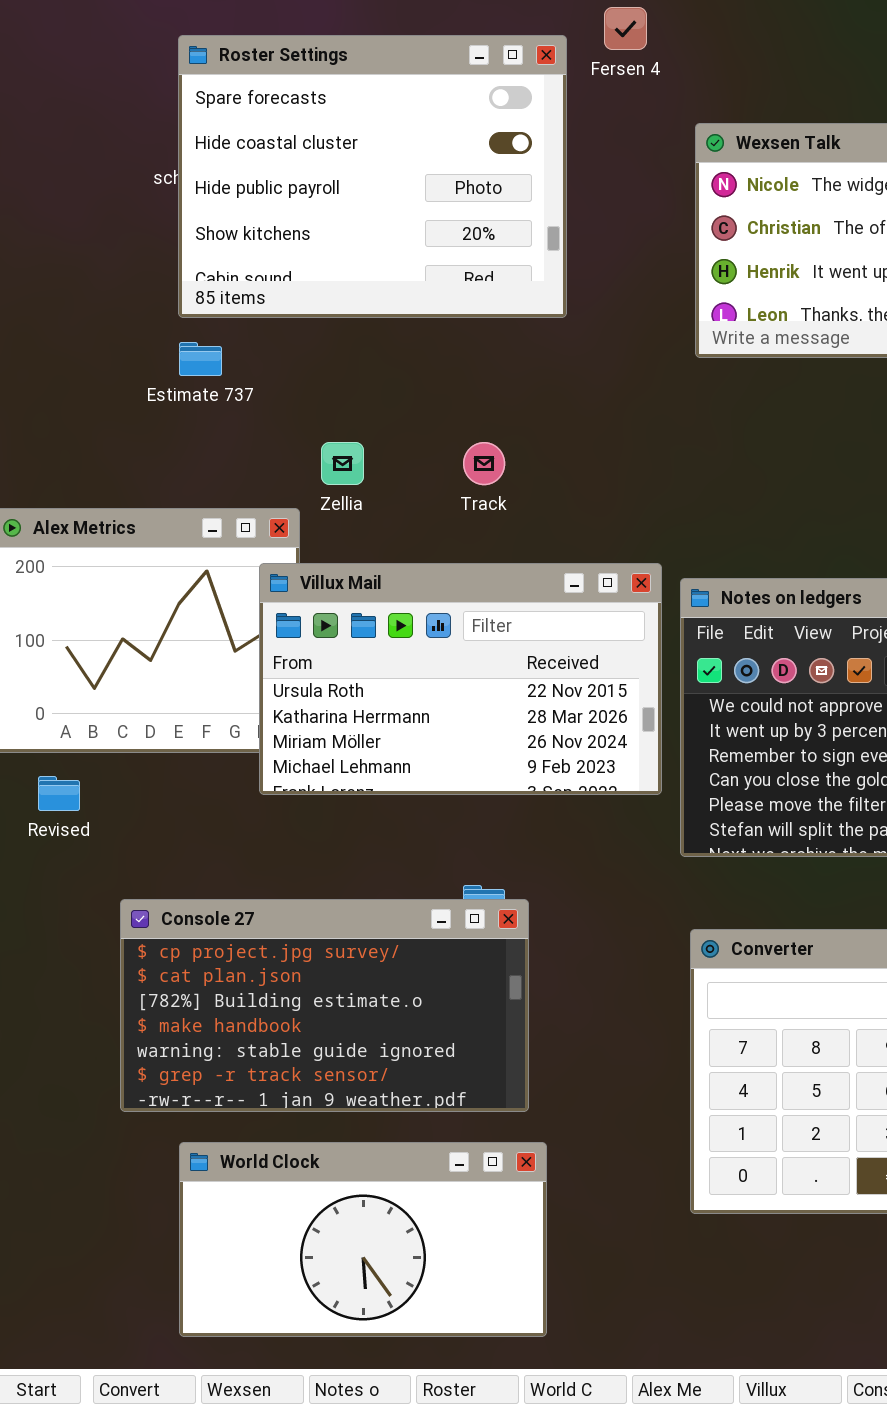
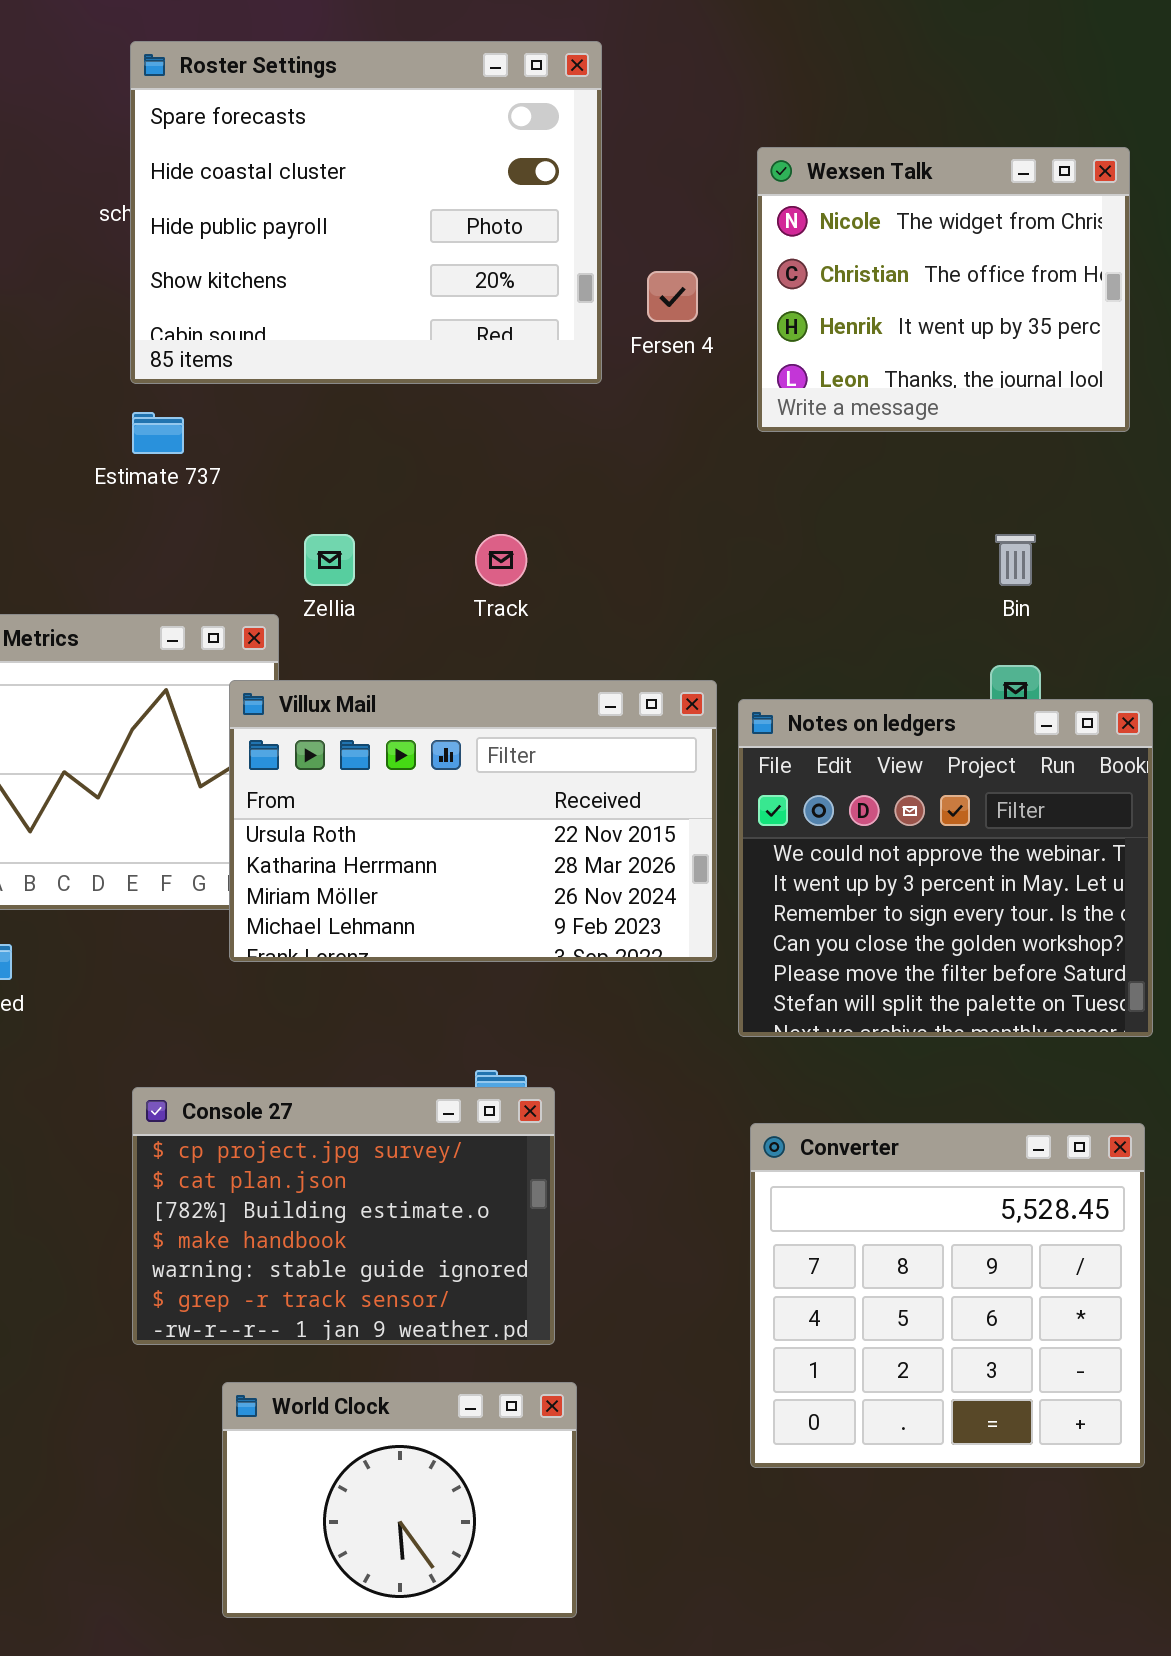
Fersen 4: [604,7,647,50] -> [647,271,698,322], moved
Console 27: [120,899,529,1112] -> [132,1087,555,1345], resized
World Clock: [179,1142,547,1337] -> [222,1382,577,1618], resized

